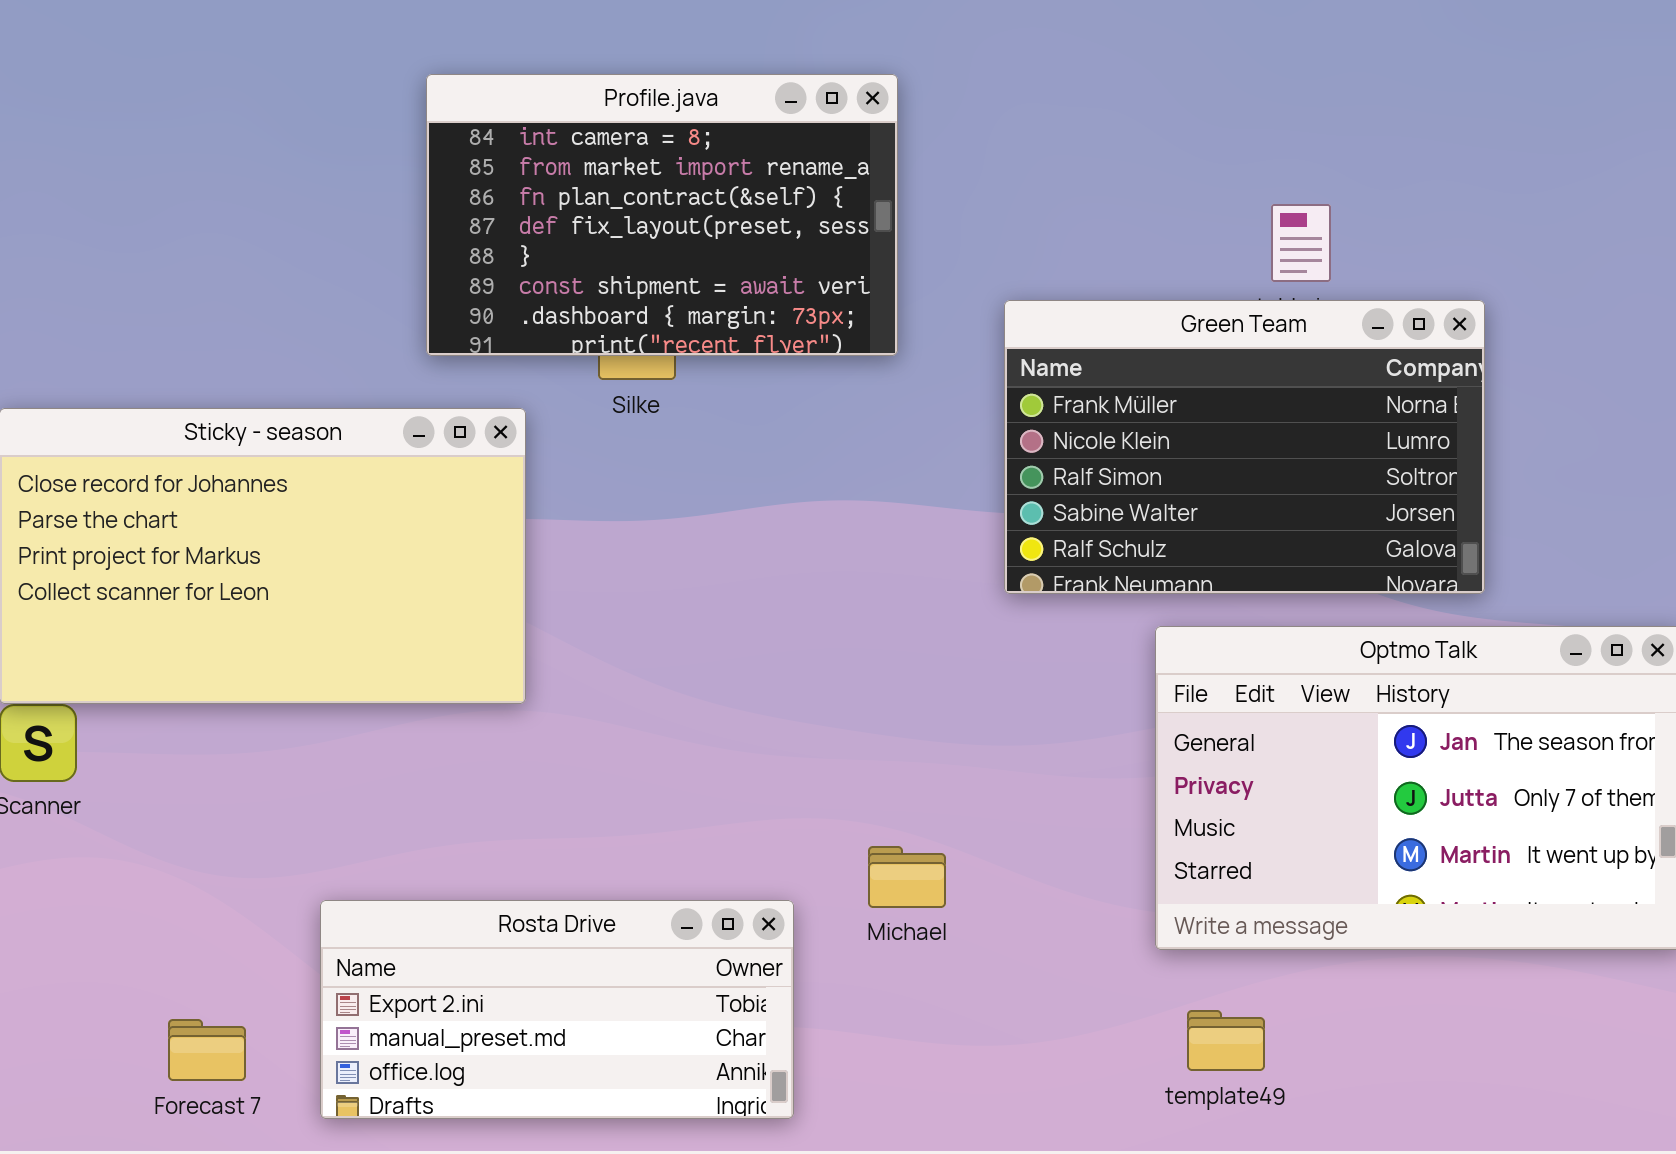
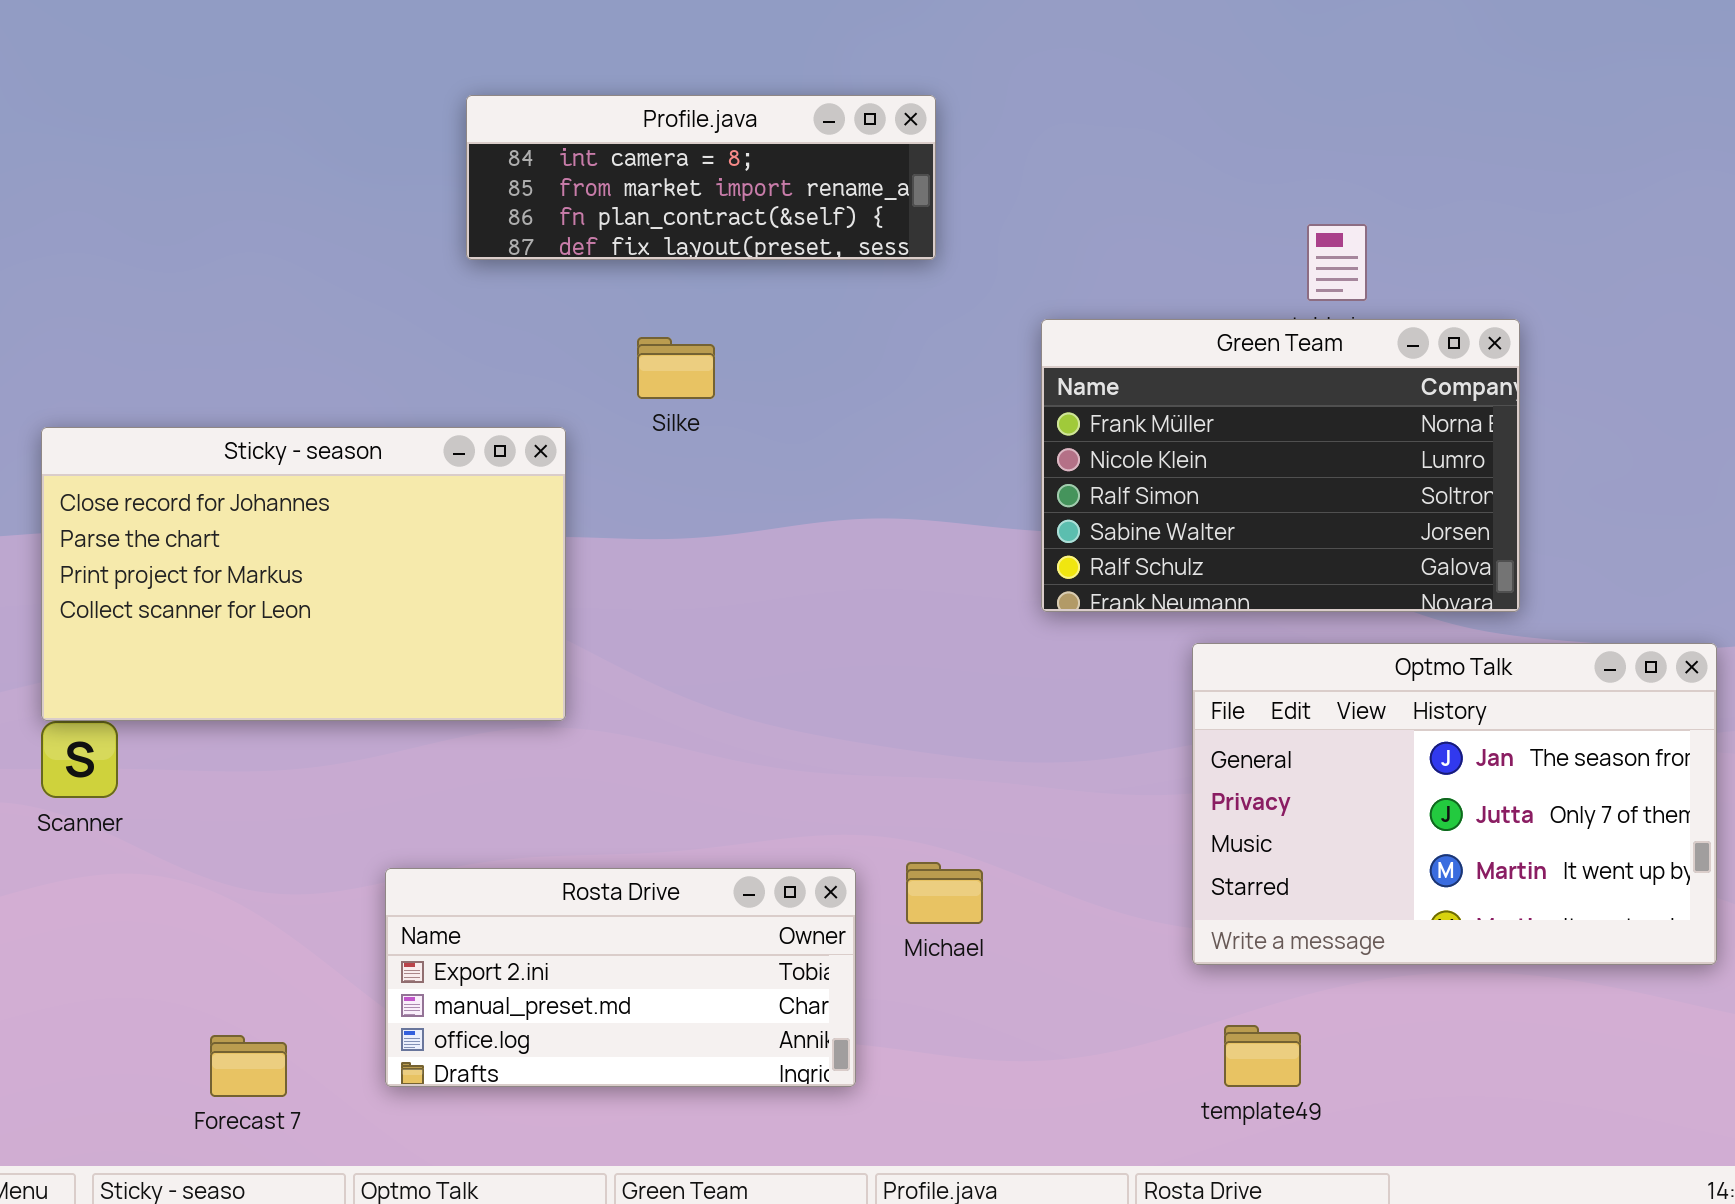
Profile.java: [426,74,898,356] -> [466,95,936,260], resized
Rosta Drive: [320,900,794,1119] -> [385,868,856,1087], moved

